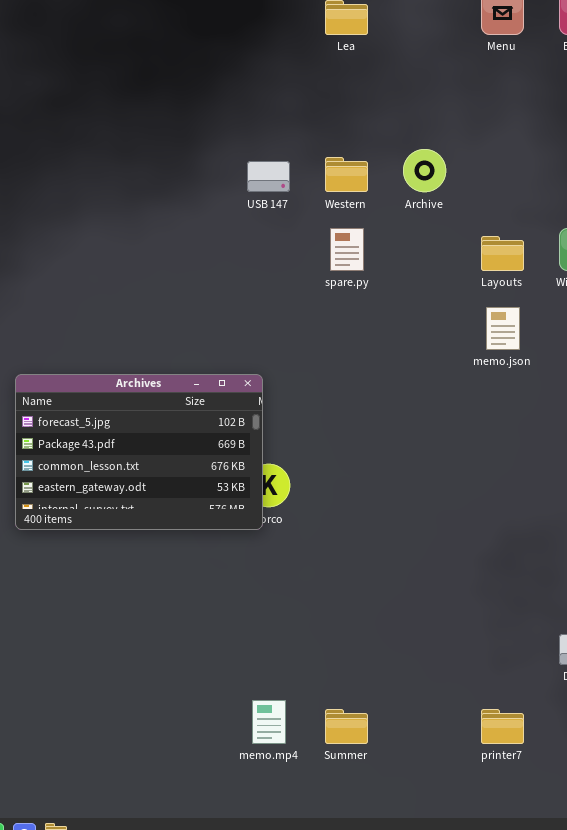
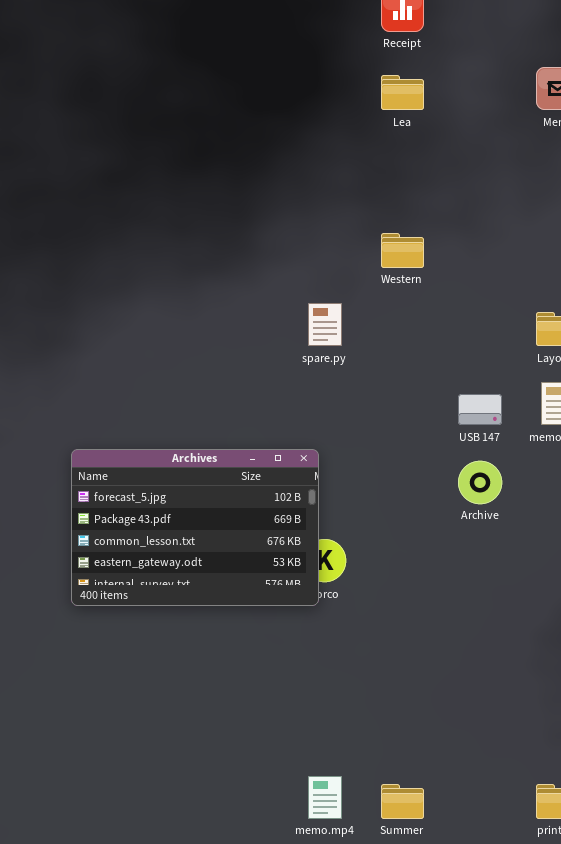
Archive: [403,149,446,192] -> [458,461,502,504], moved
USB 147: [247,161,290,192] -> [458,394,502,425], moved
spare.py: [330,228,364,271] -> [308,303,342,346], moved

